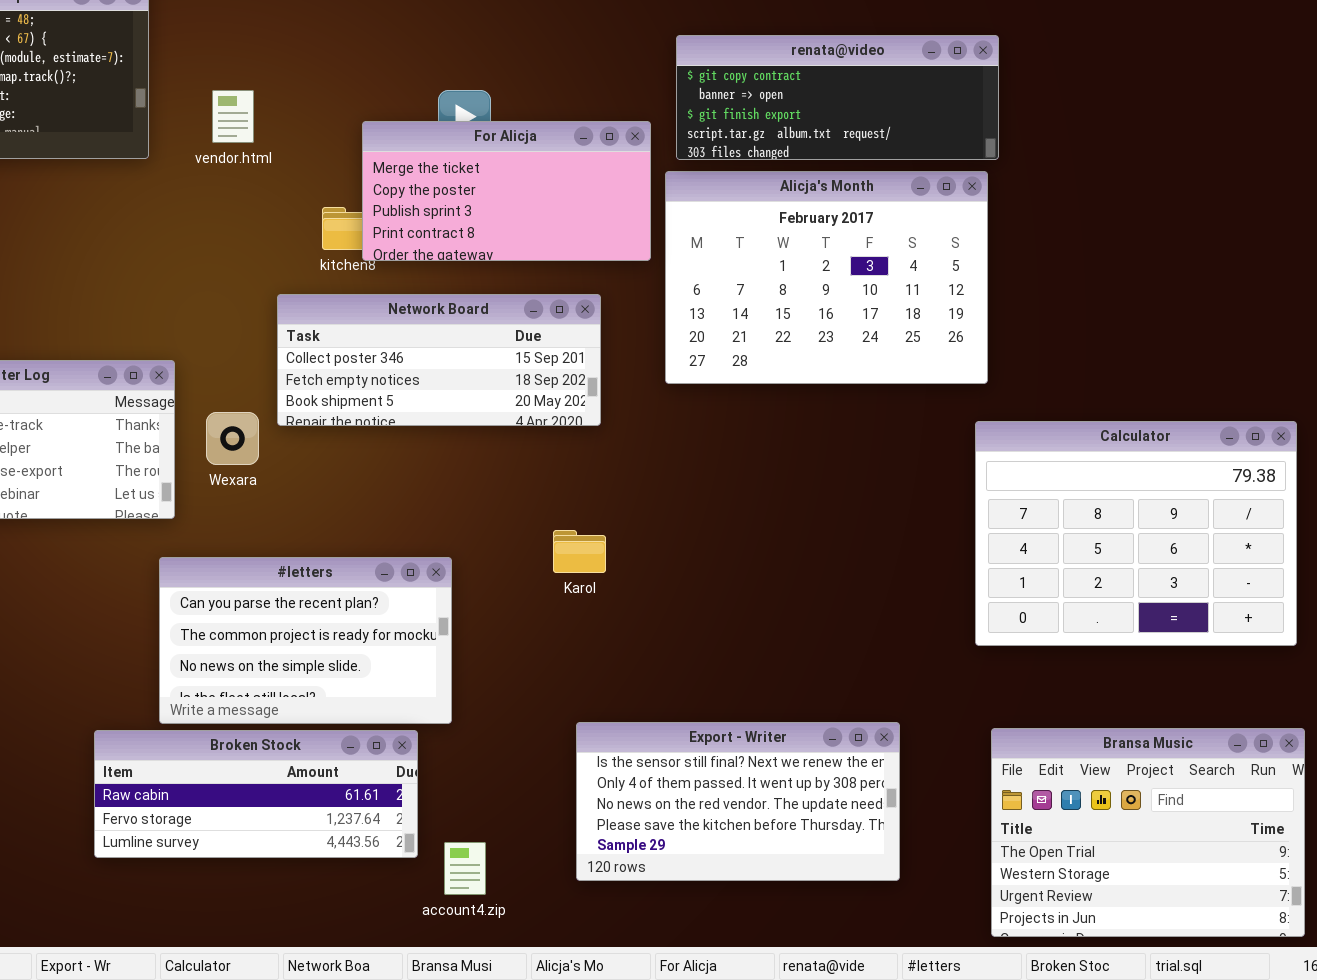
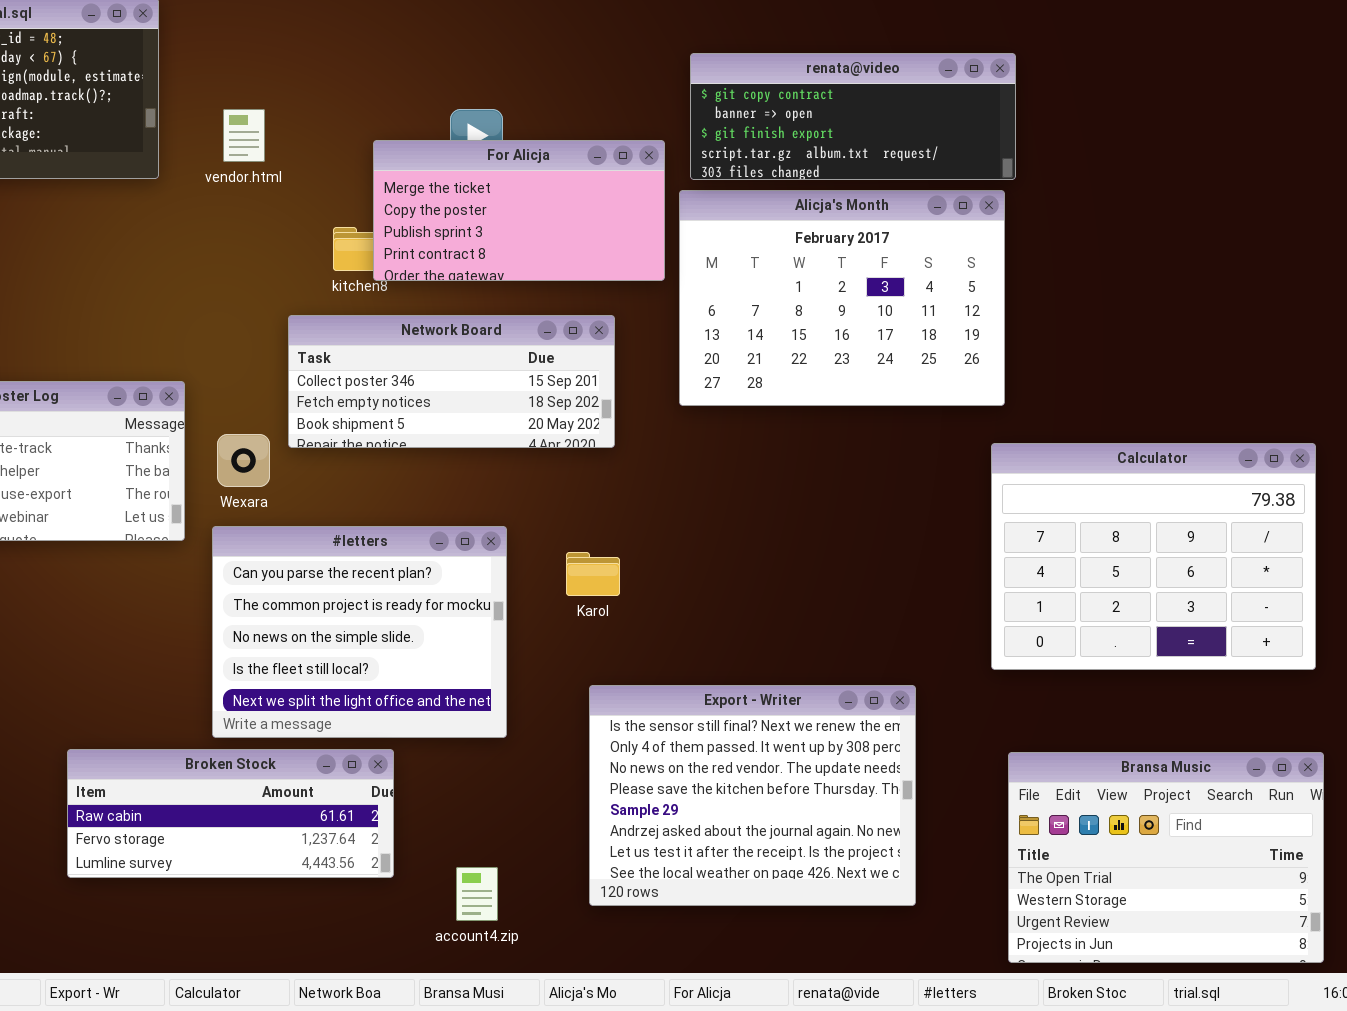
#letters: [159,557,452,724] -> [212,526,507,738], moved, resized
Export - Writer: [576,722,900,881] -> [589,685,916,906], resized
Broken Stock: [94,730,418,858] -> [67,749,394,878], moved

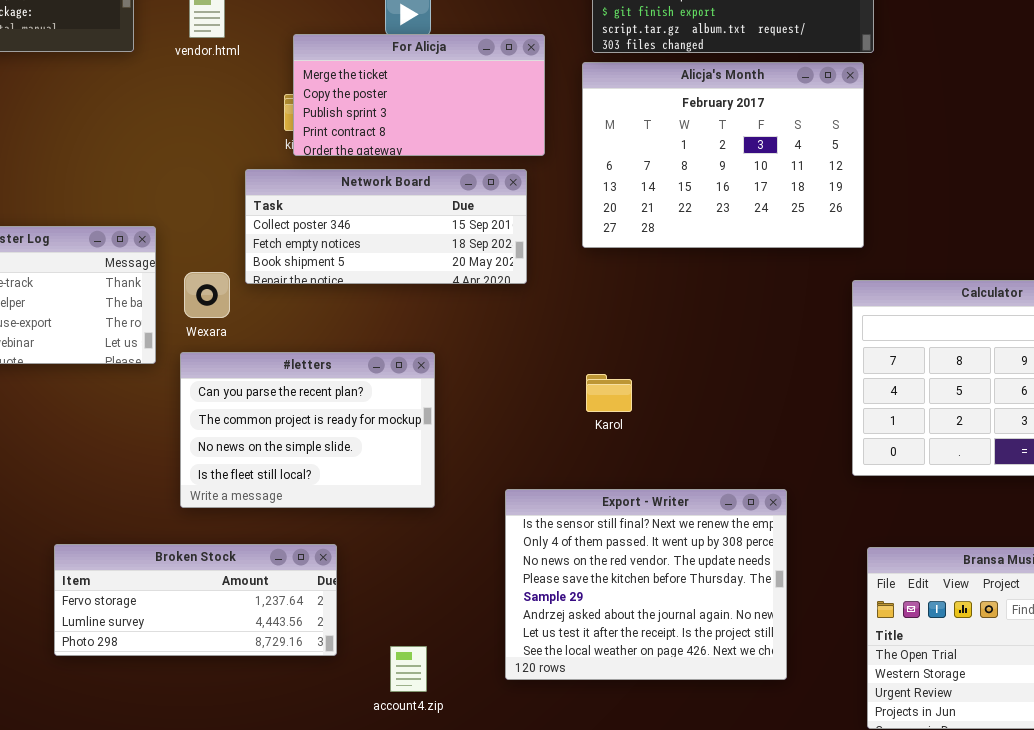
For Alicja: [373,140,665,281] -> [293,34,545,156], moved
#letters: [212,526,507,738] -> [180,352,435,508], resized
Karol: [566,552,620,596] -> [586,374,632,412], moved
Broken Stock: [67,749,394,878] -> [54,544,337,656], scrolled down 1 row

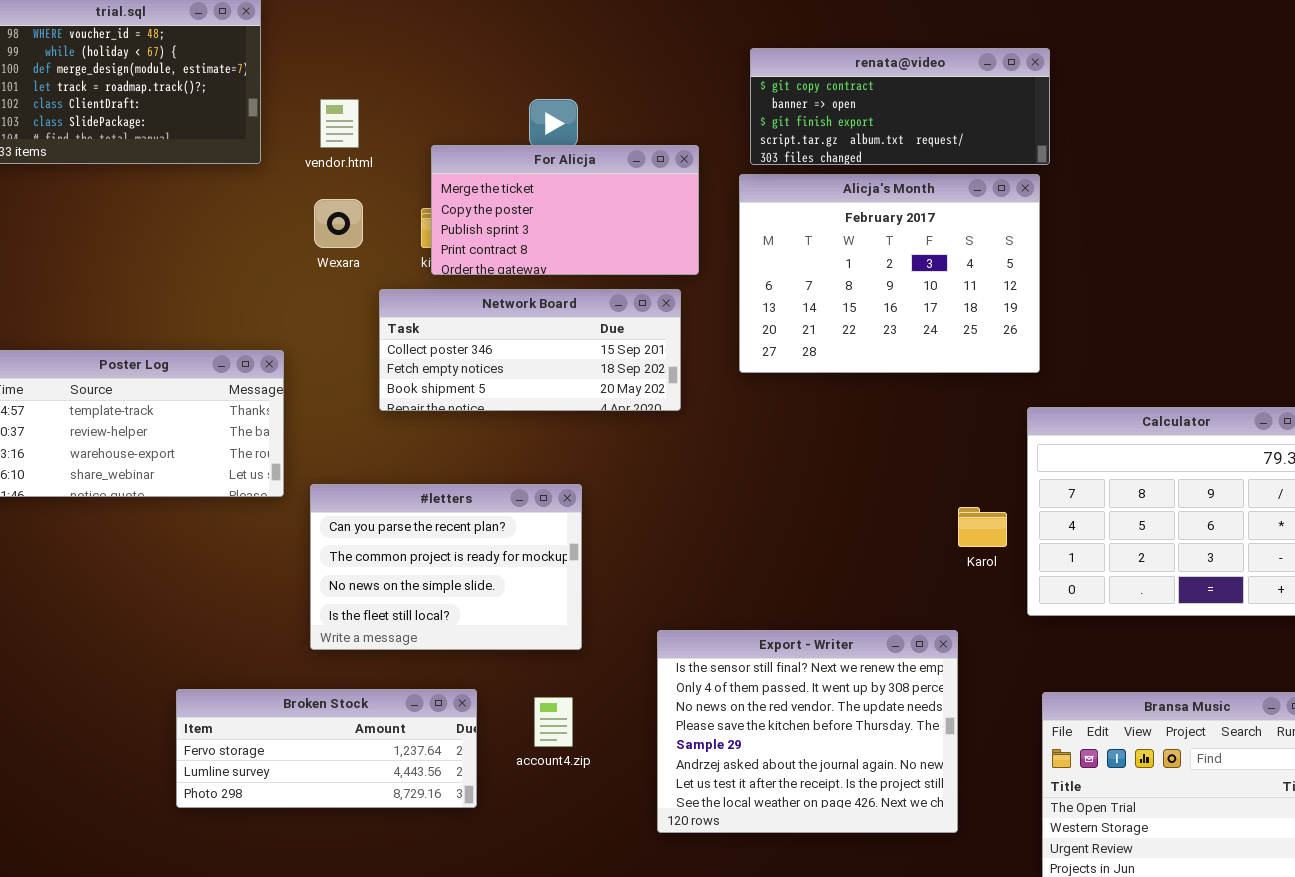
Wexara: [184,272,230,318] -> [314,199,363,248], moved
Karol: [586,374,632,412] -> [958,507,1007,547], moved
account4.zip: [390,646,427,692] -> [534,697,573,747], moved

